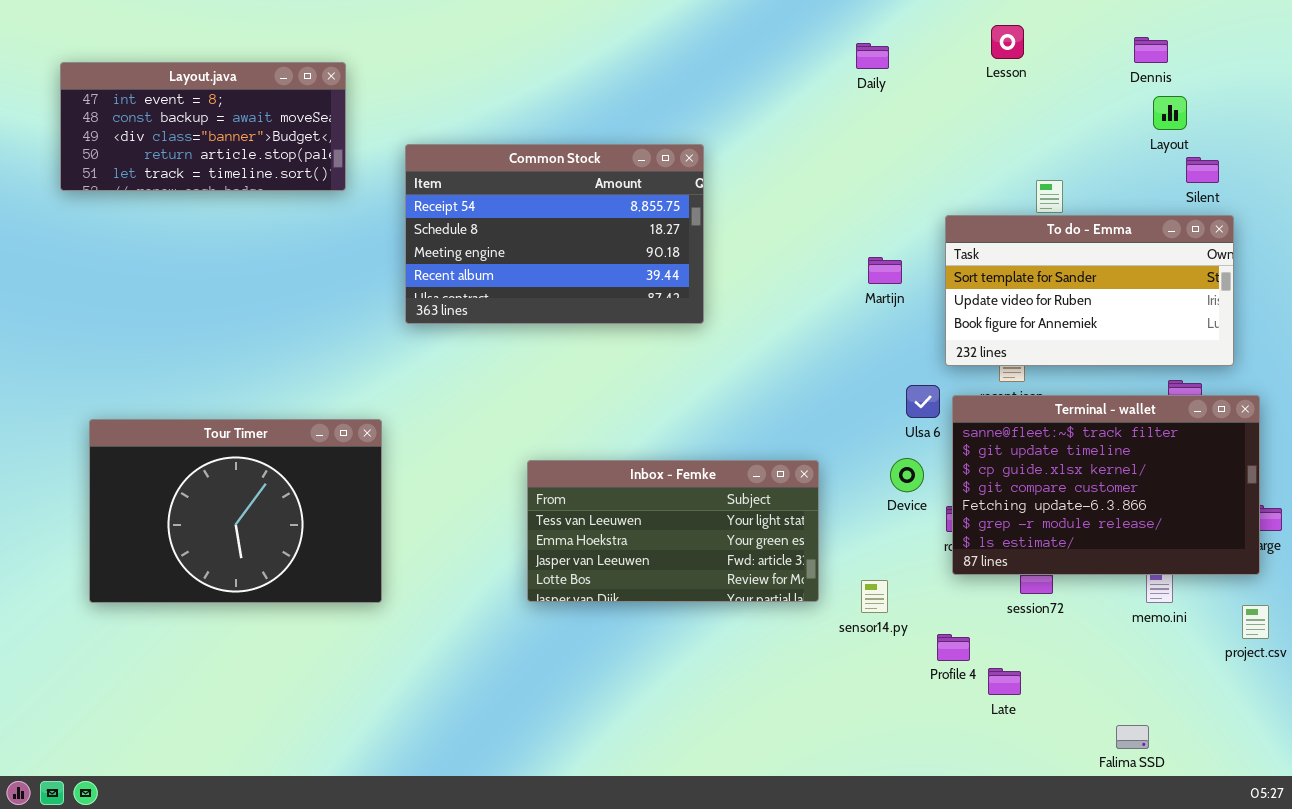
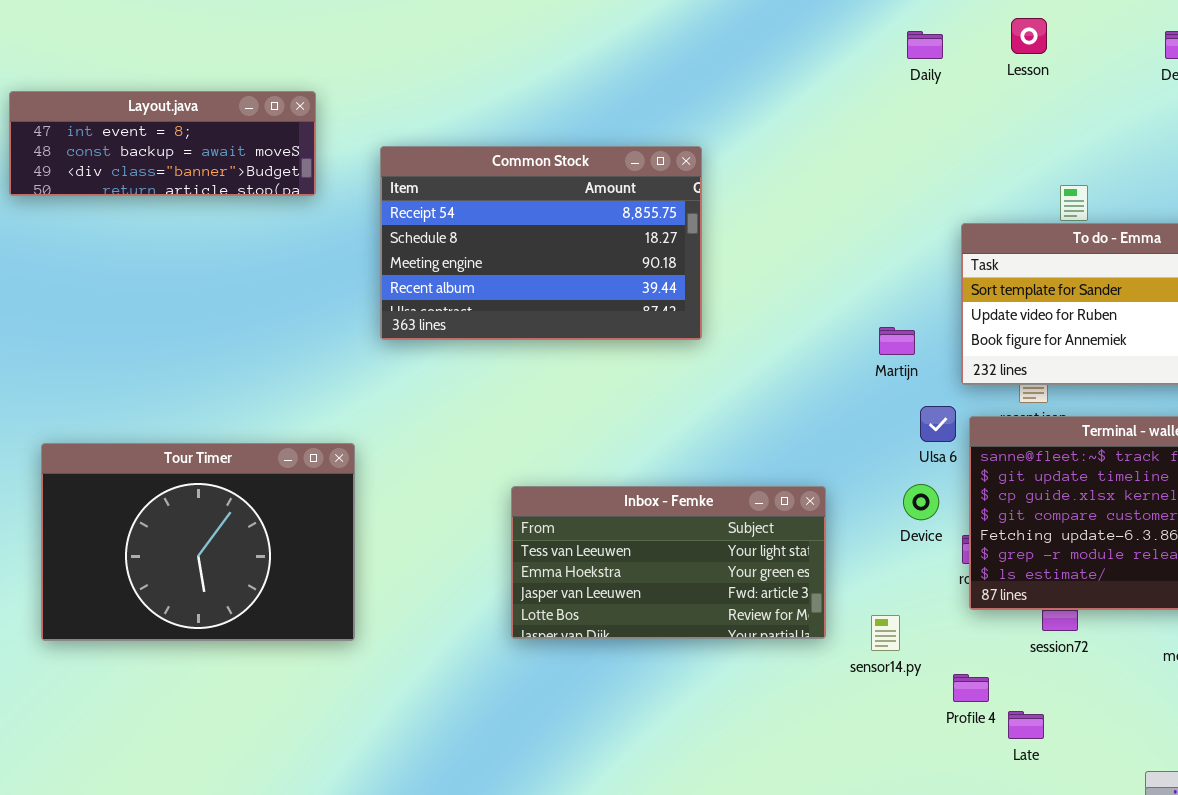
Daily: [856,43,889,69] -> [907,31,943,59], moved
Layout.java: [60,62,346,191] -> [9,91,316,196], resized
Martijn: [868,257,902,284] -> [879,327,915,355], moved

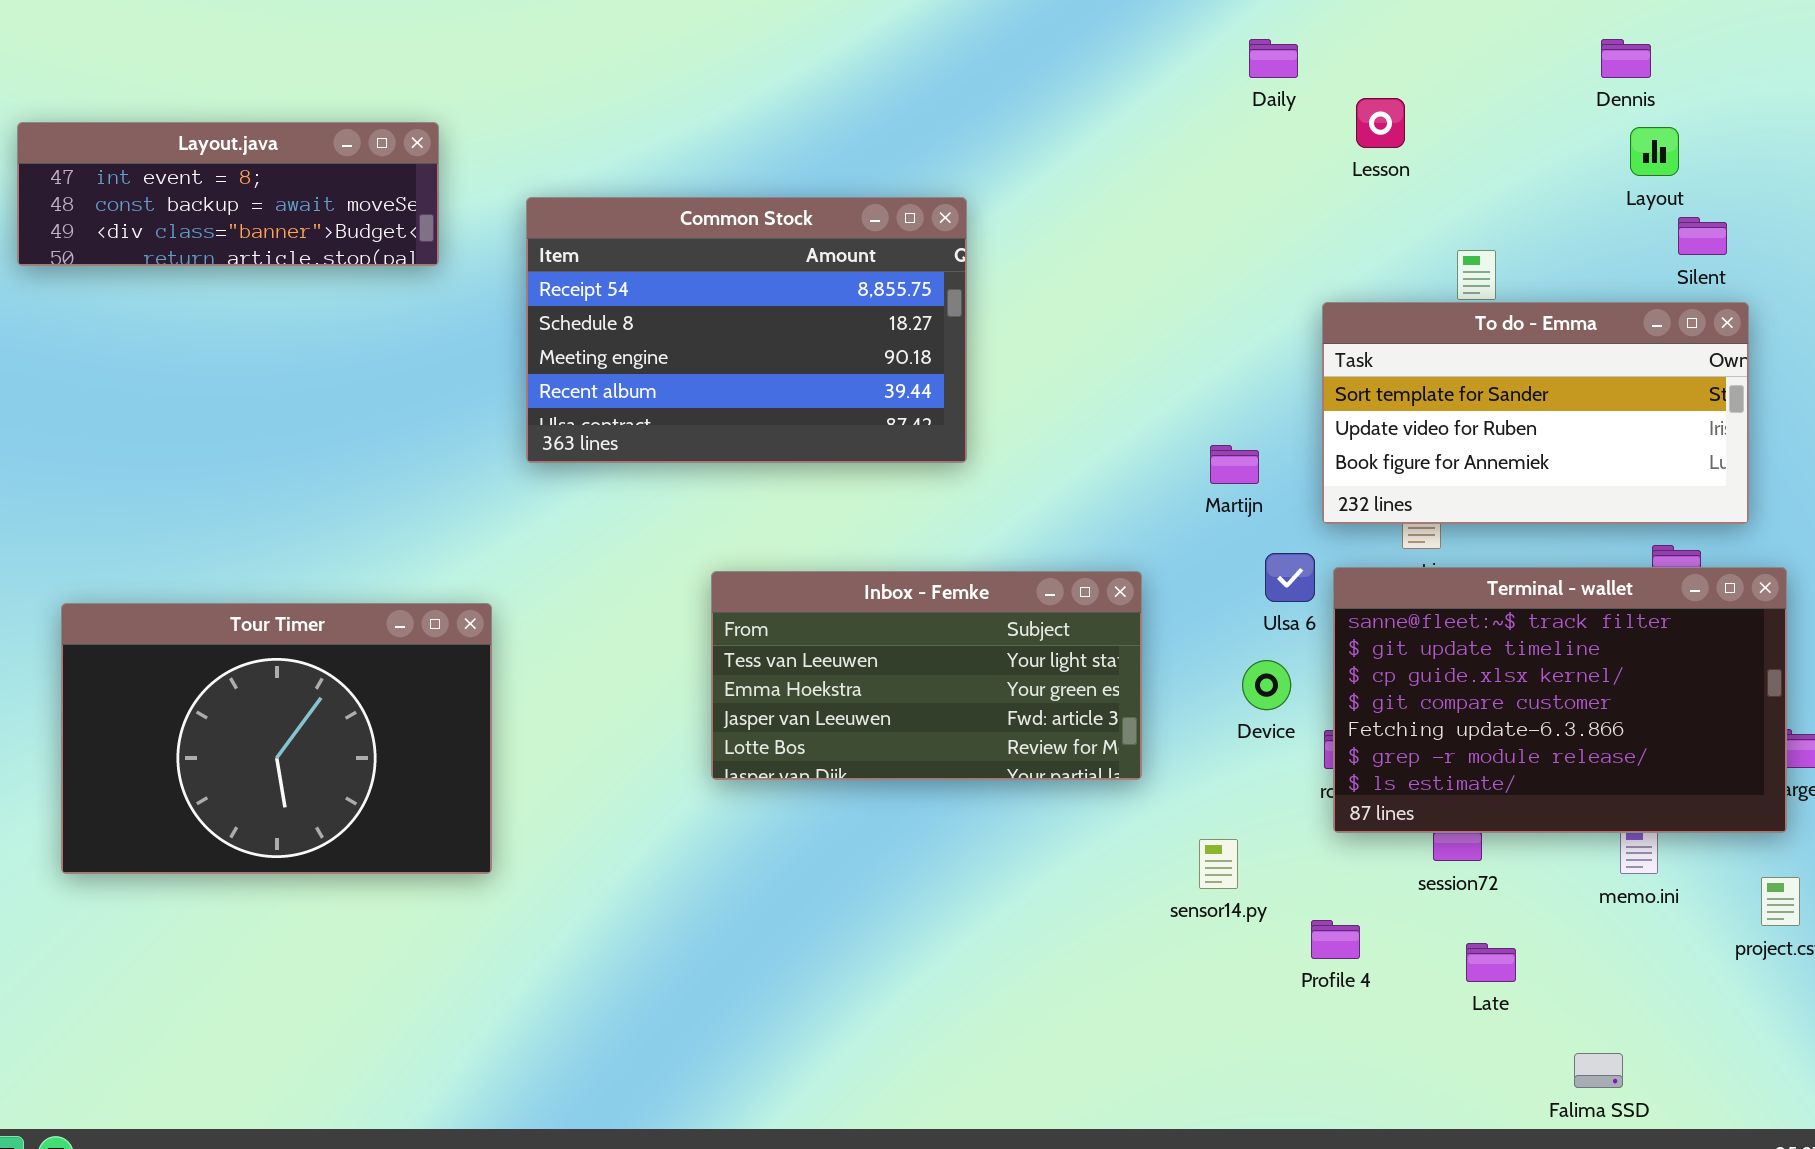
Lesson: [1011,18,1047,54] -> [1356,98,1405,148], moved
Inbox - Femke: [511,486,826,639] -> [711,571,1142,780], moved
Late: [1008,711,1044,739] -> [1466,943,1516,982], moved

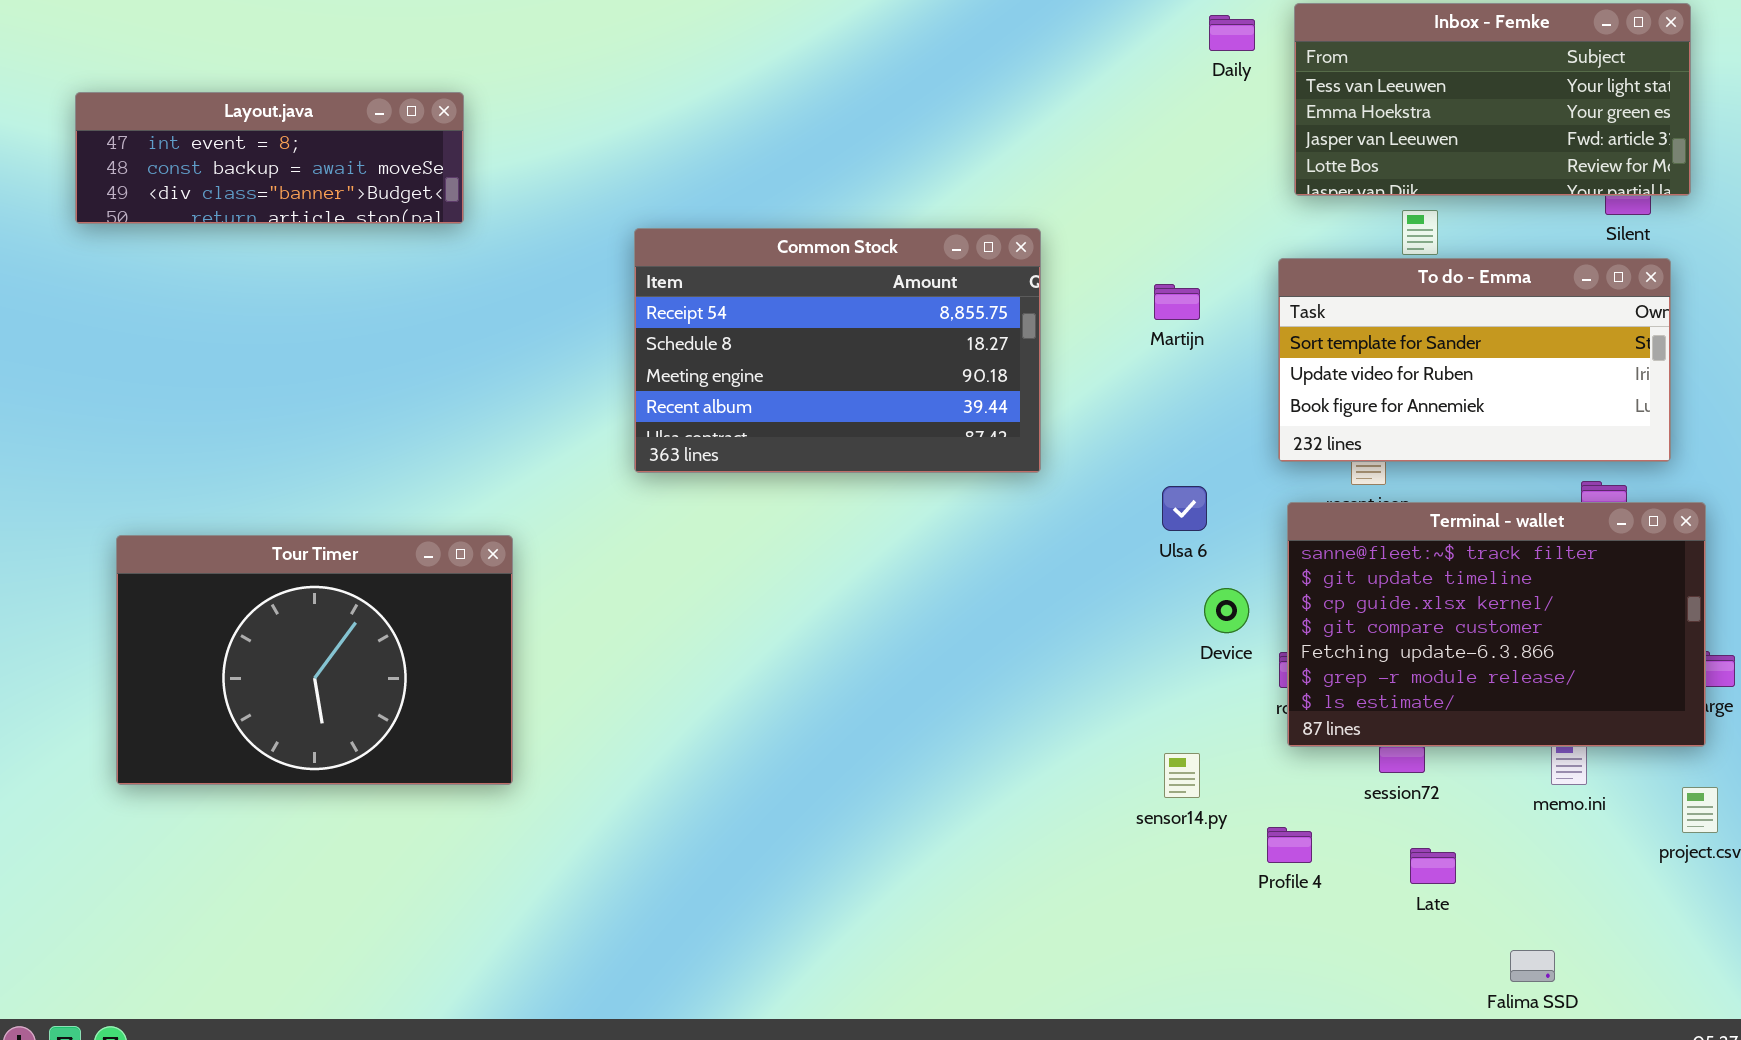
Common Stock: [526,197,967,463] -> [634,228,1041,473], moved
Martijn: [1210,445,1259,484] -> [1154,284,1200,320], moved
Ulsa 6: [1265,553,1315,602] -> [1162,486,1207,531], moved
Inbox - Femke: [711,571,1142,780] -> [1294,3,1691,196], moved

